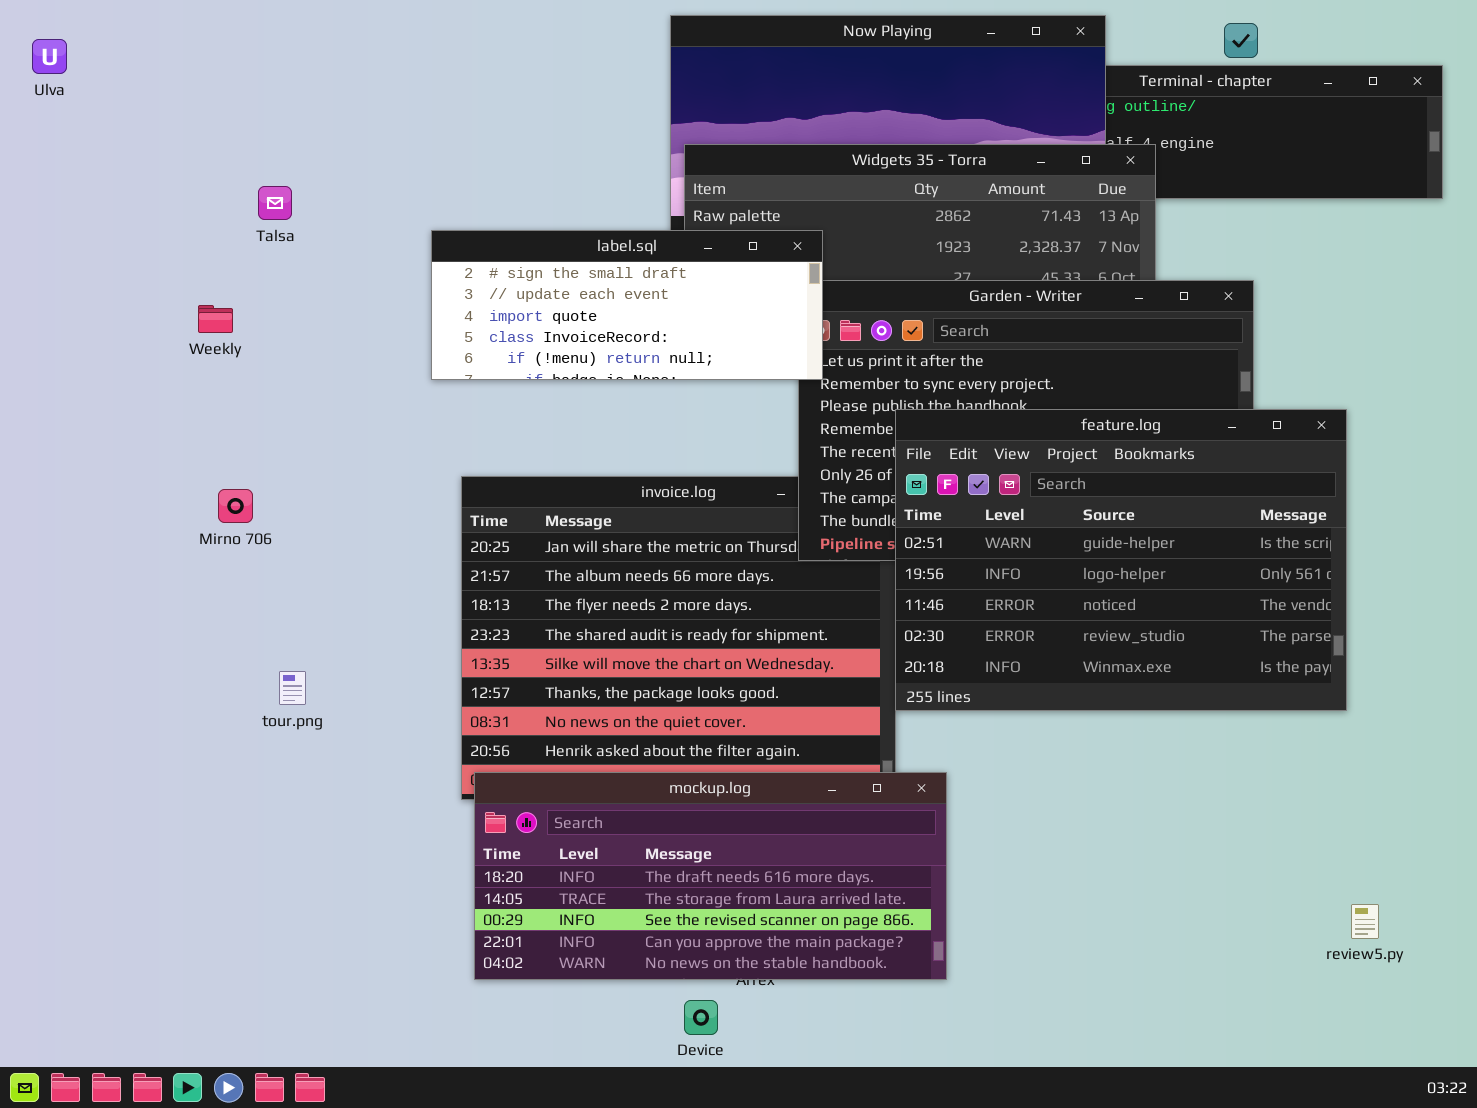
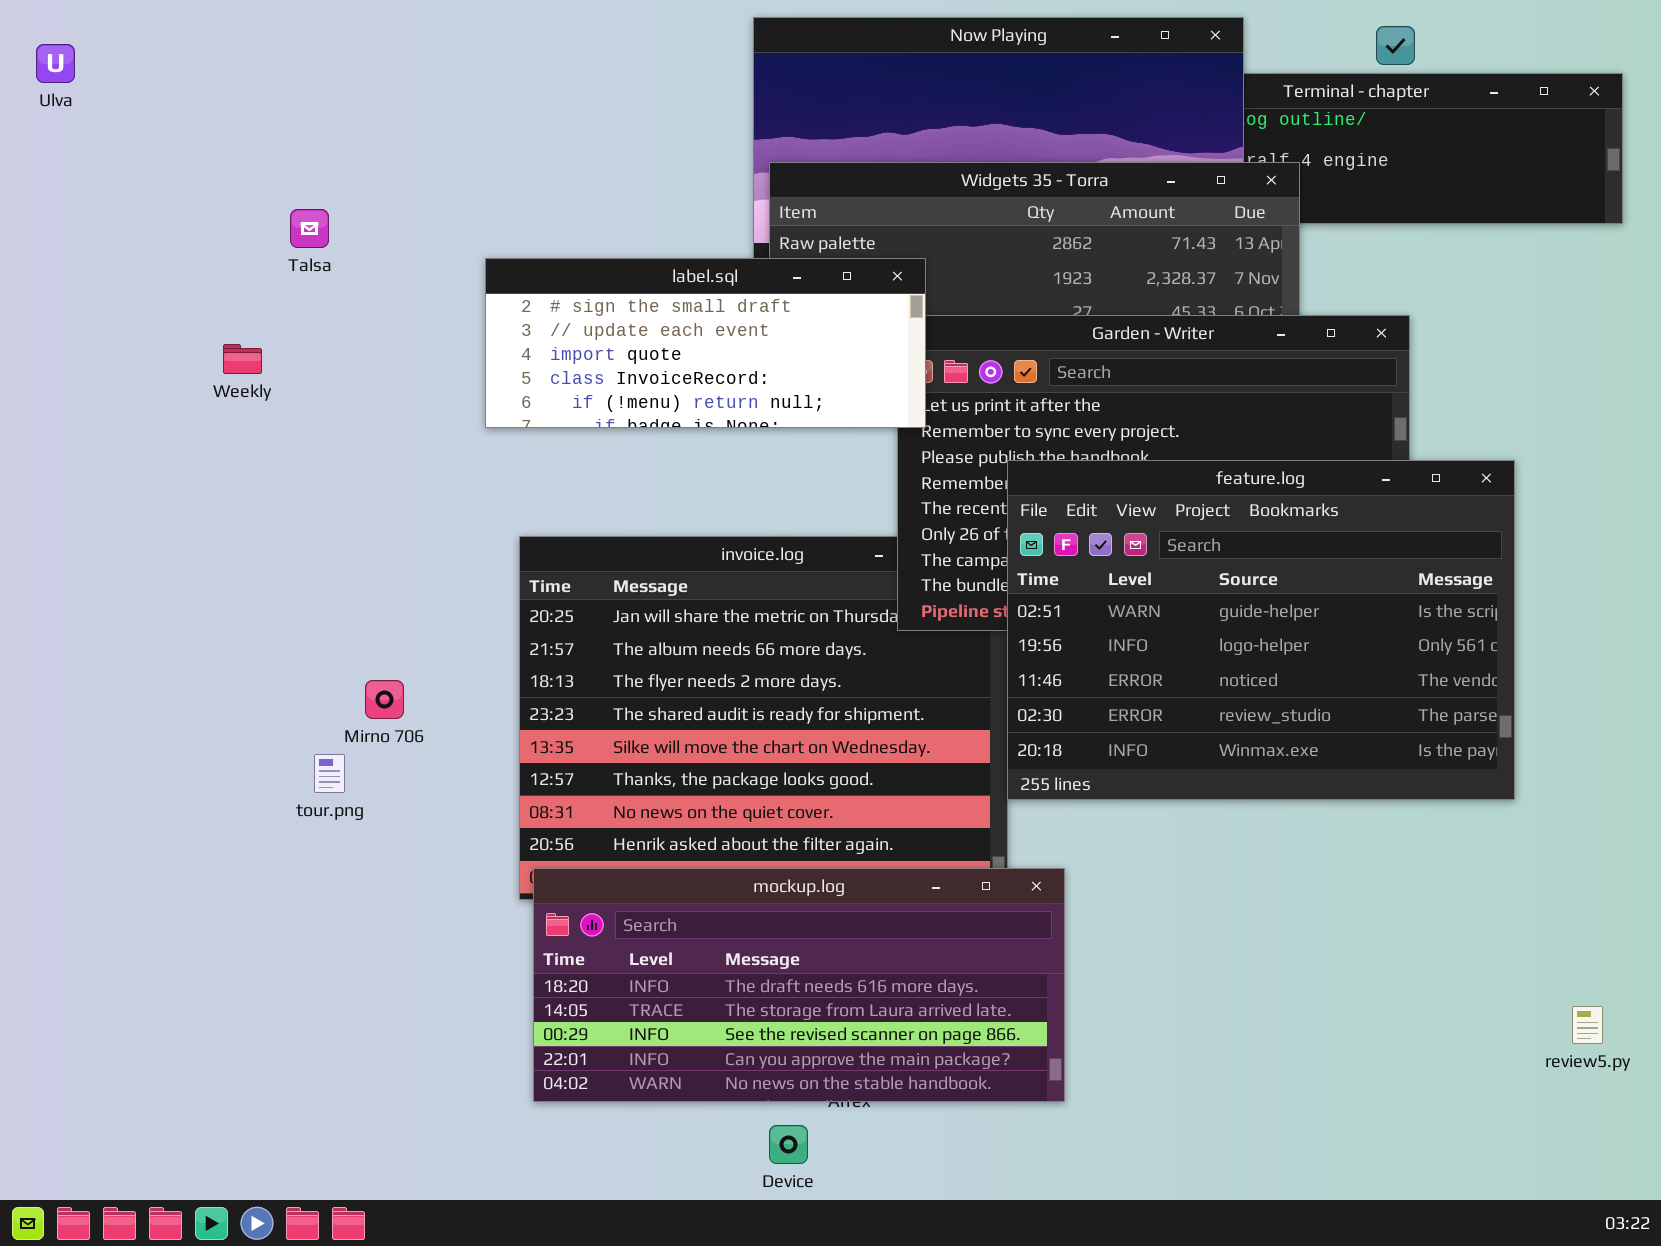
Mirno 706: [218,489,253,523] -> [365,680,404,719], moved
review5.py: [1351,904,1379,939] -> [1572,1006,1603,1044], moved

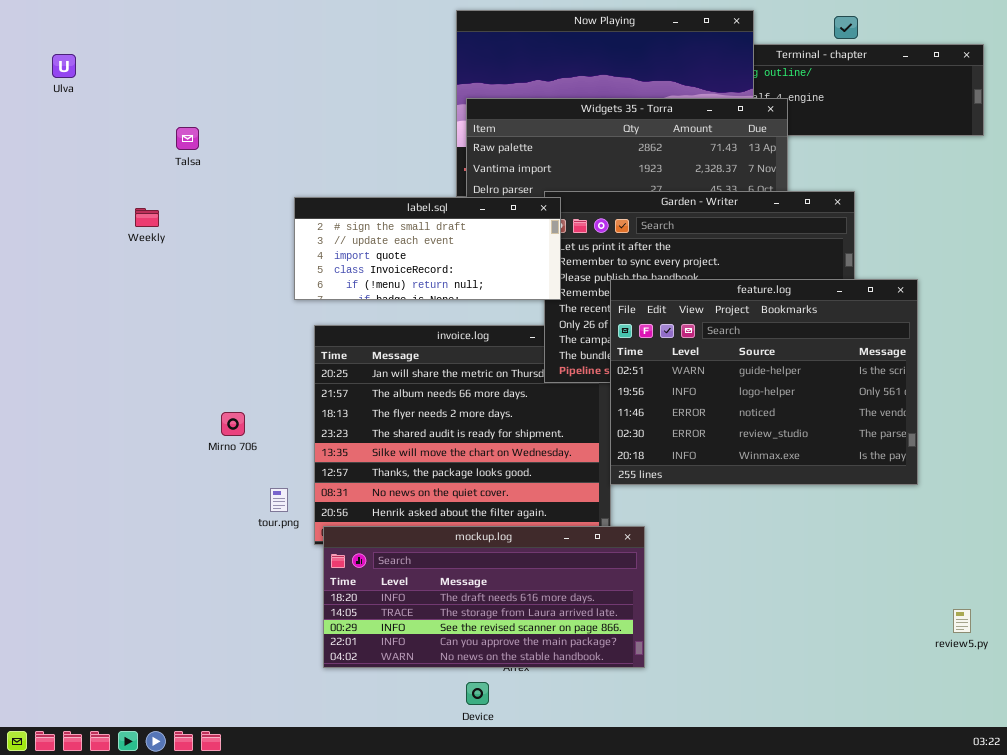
Ulva: [36,44,75,83] -> [52,54,76,78], moved
label.sql: [485,258,926,428] -> [294,197,561,300], moved
tour.png: [314,754,345,793] -> [270,488,288,512], moved

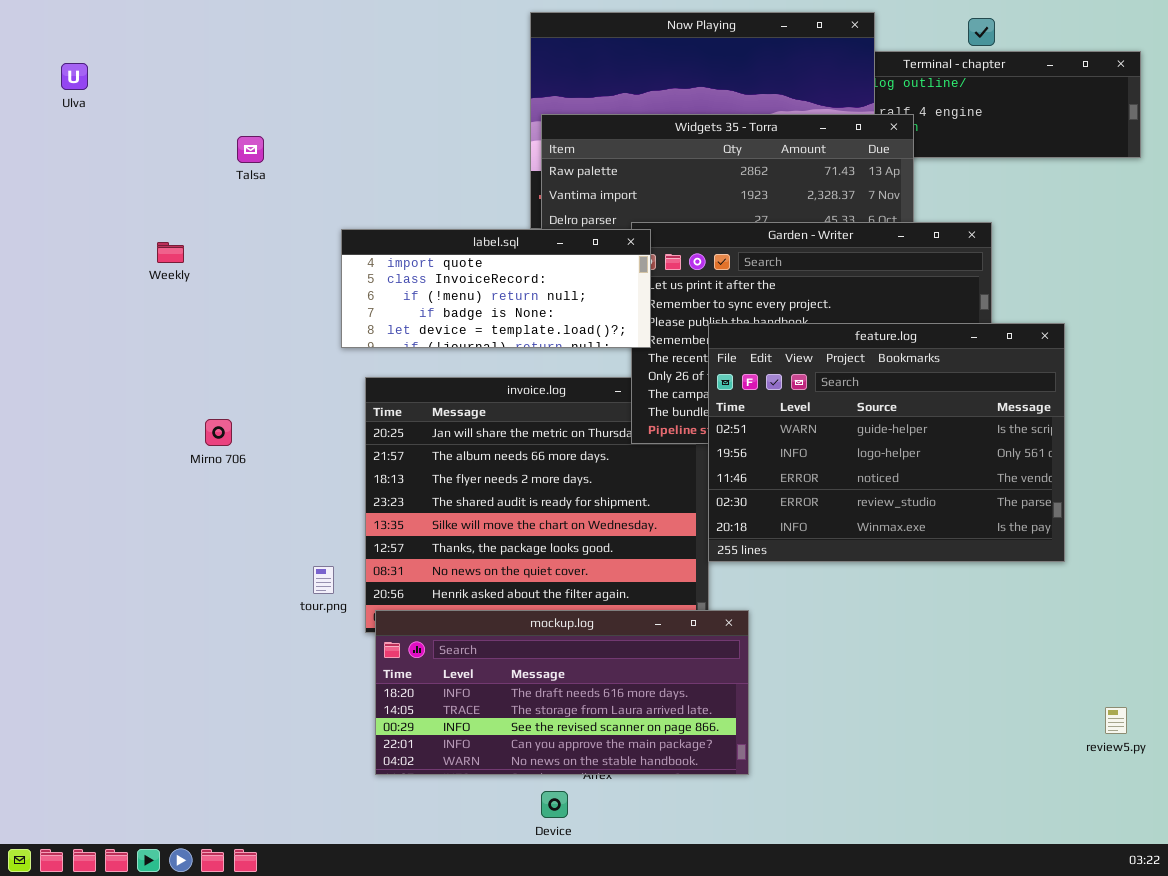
Talsa: [176,127,199,150] -> [237,136,264,163], moved
label.sql: [294,197,561,300] -> [341,229,651,348], scrolled down 2 rows
Mirno 706: [221,412,245,436] -> [205,419,232,446], moved

